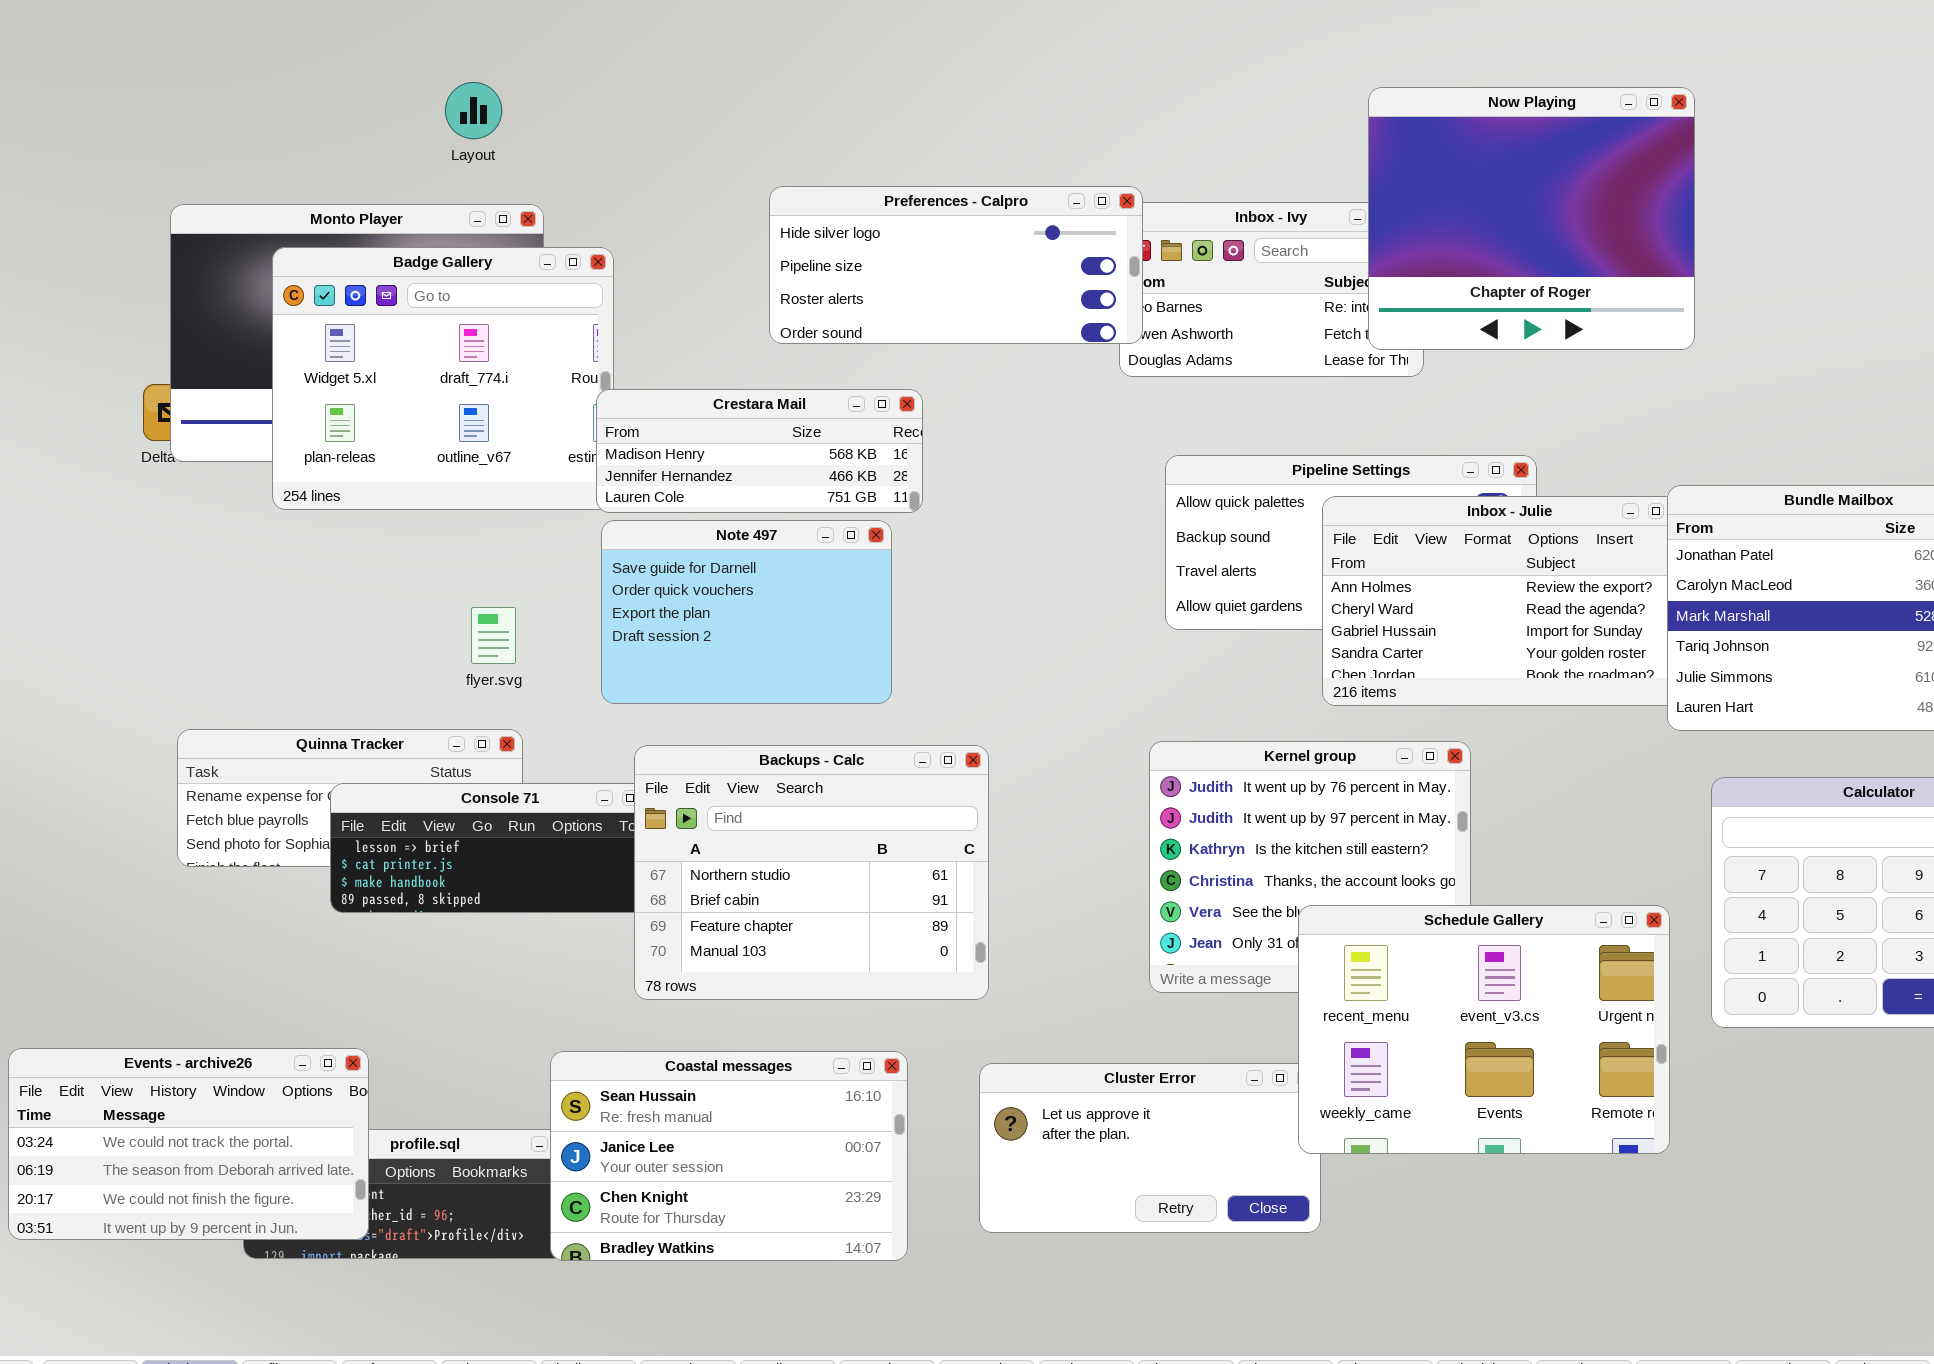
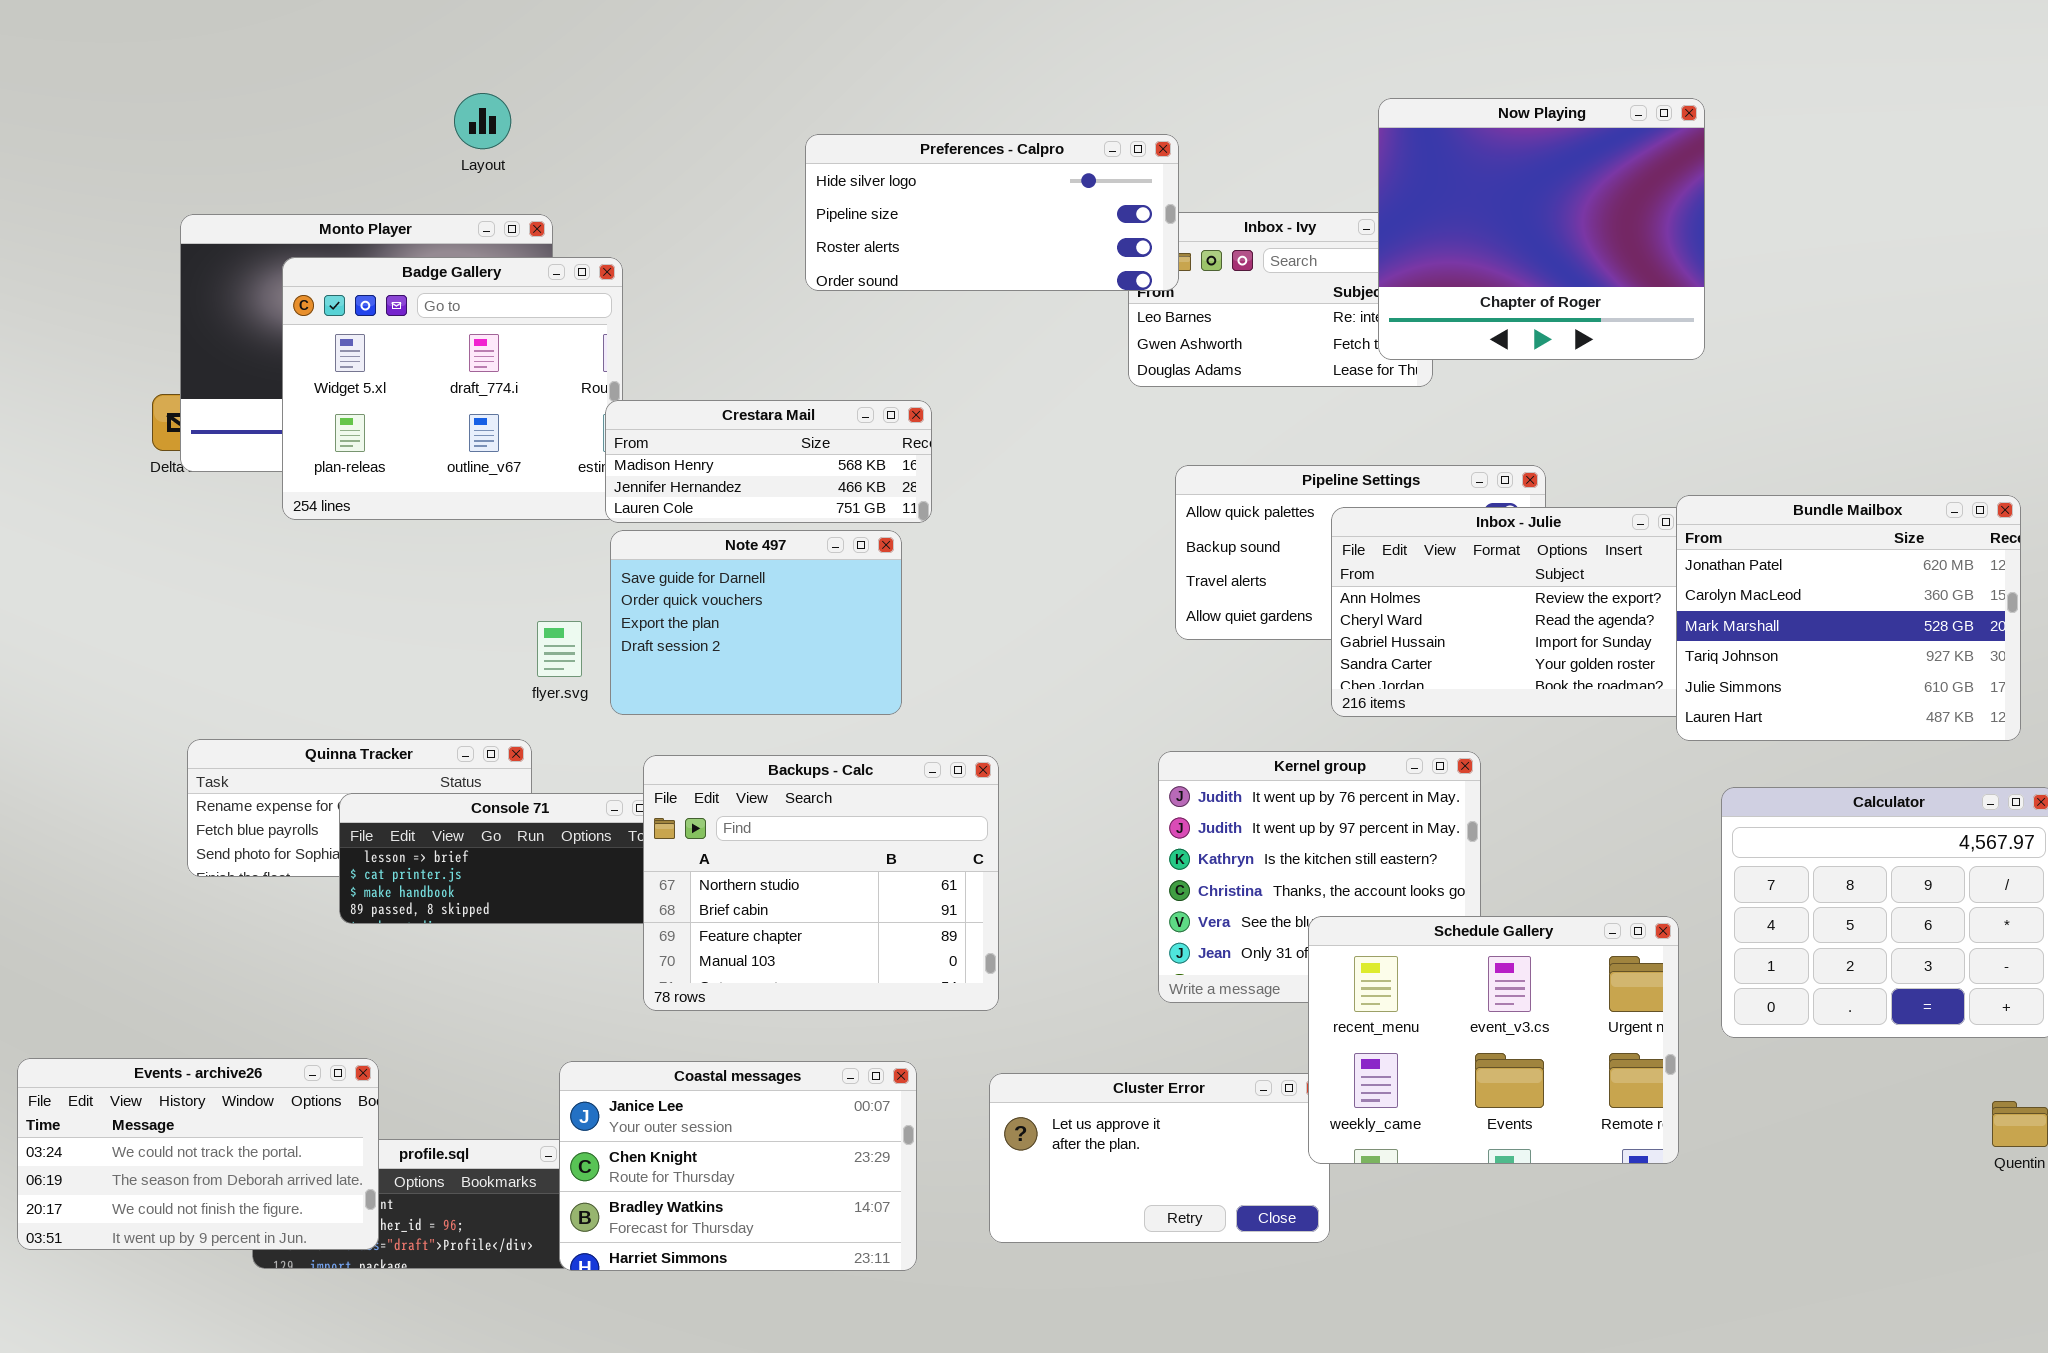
Preferences - Calpro: [769,186,1143,344] -> [805,134,1179,291], moved
flyer.svg: [471,607,516,664] -> [537,621,582,677], moved
Coastal messages: [550,1051,908,1261] -> [559,1061,917,1271], scrolled down 1 row

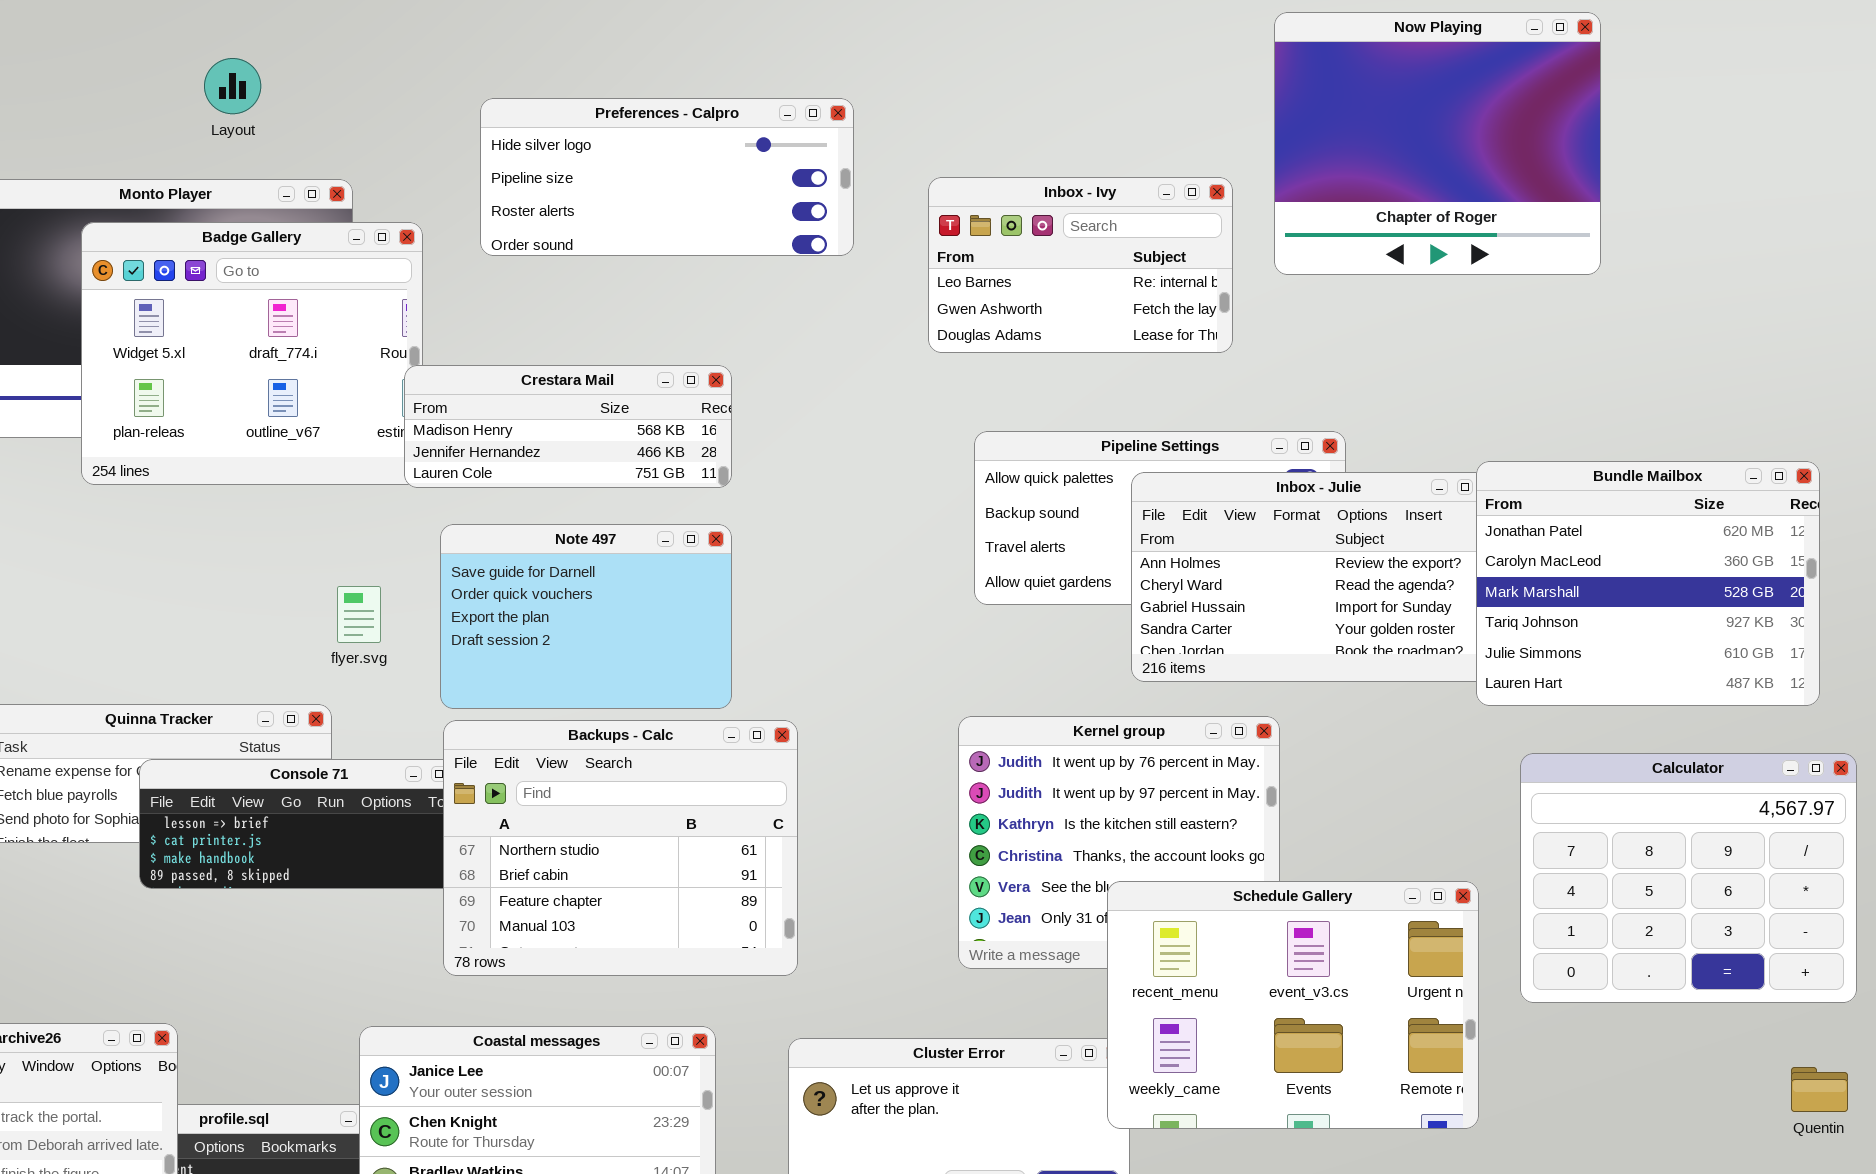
Layout: [454,93,511,149] -> [204,58,261,114], moved
Now Playing: [1378,98,1705,360] -> [1274,12,1601,275], moved
Preferences - Calpro: [805,134,1179,291] -> [480,98,854,256], moved
Note 497: [610,530,902,715] -> [440,524,732,709], moved

